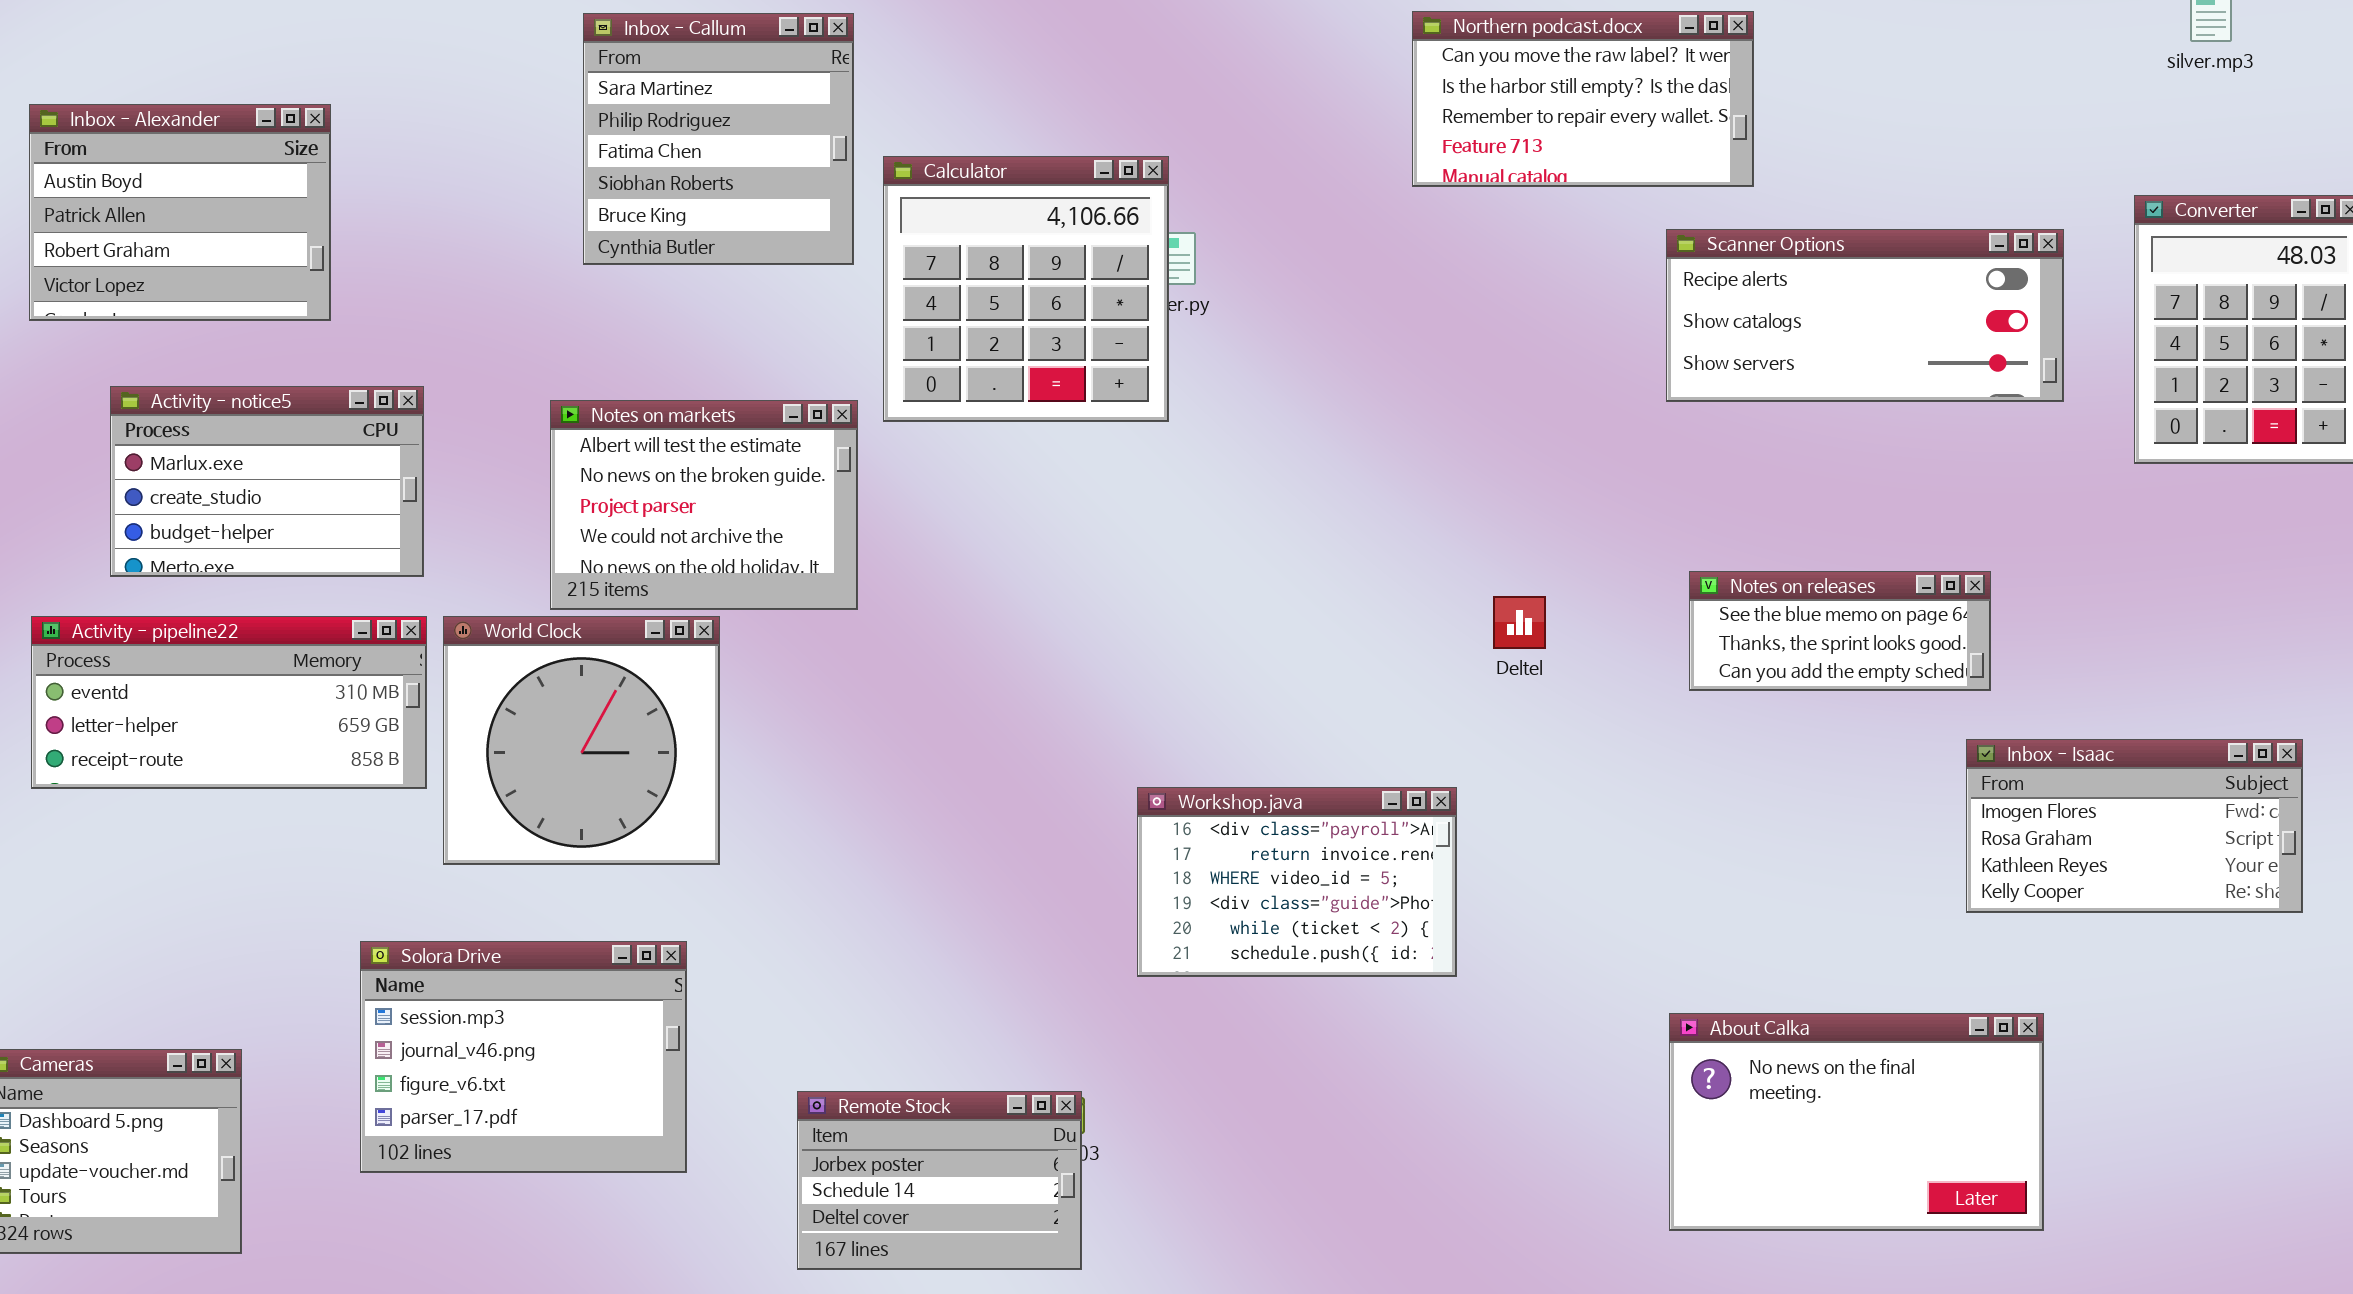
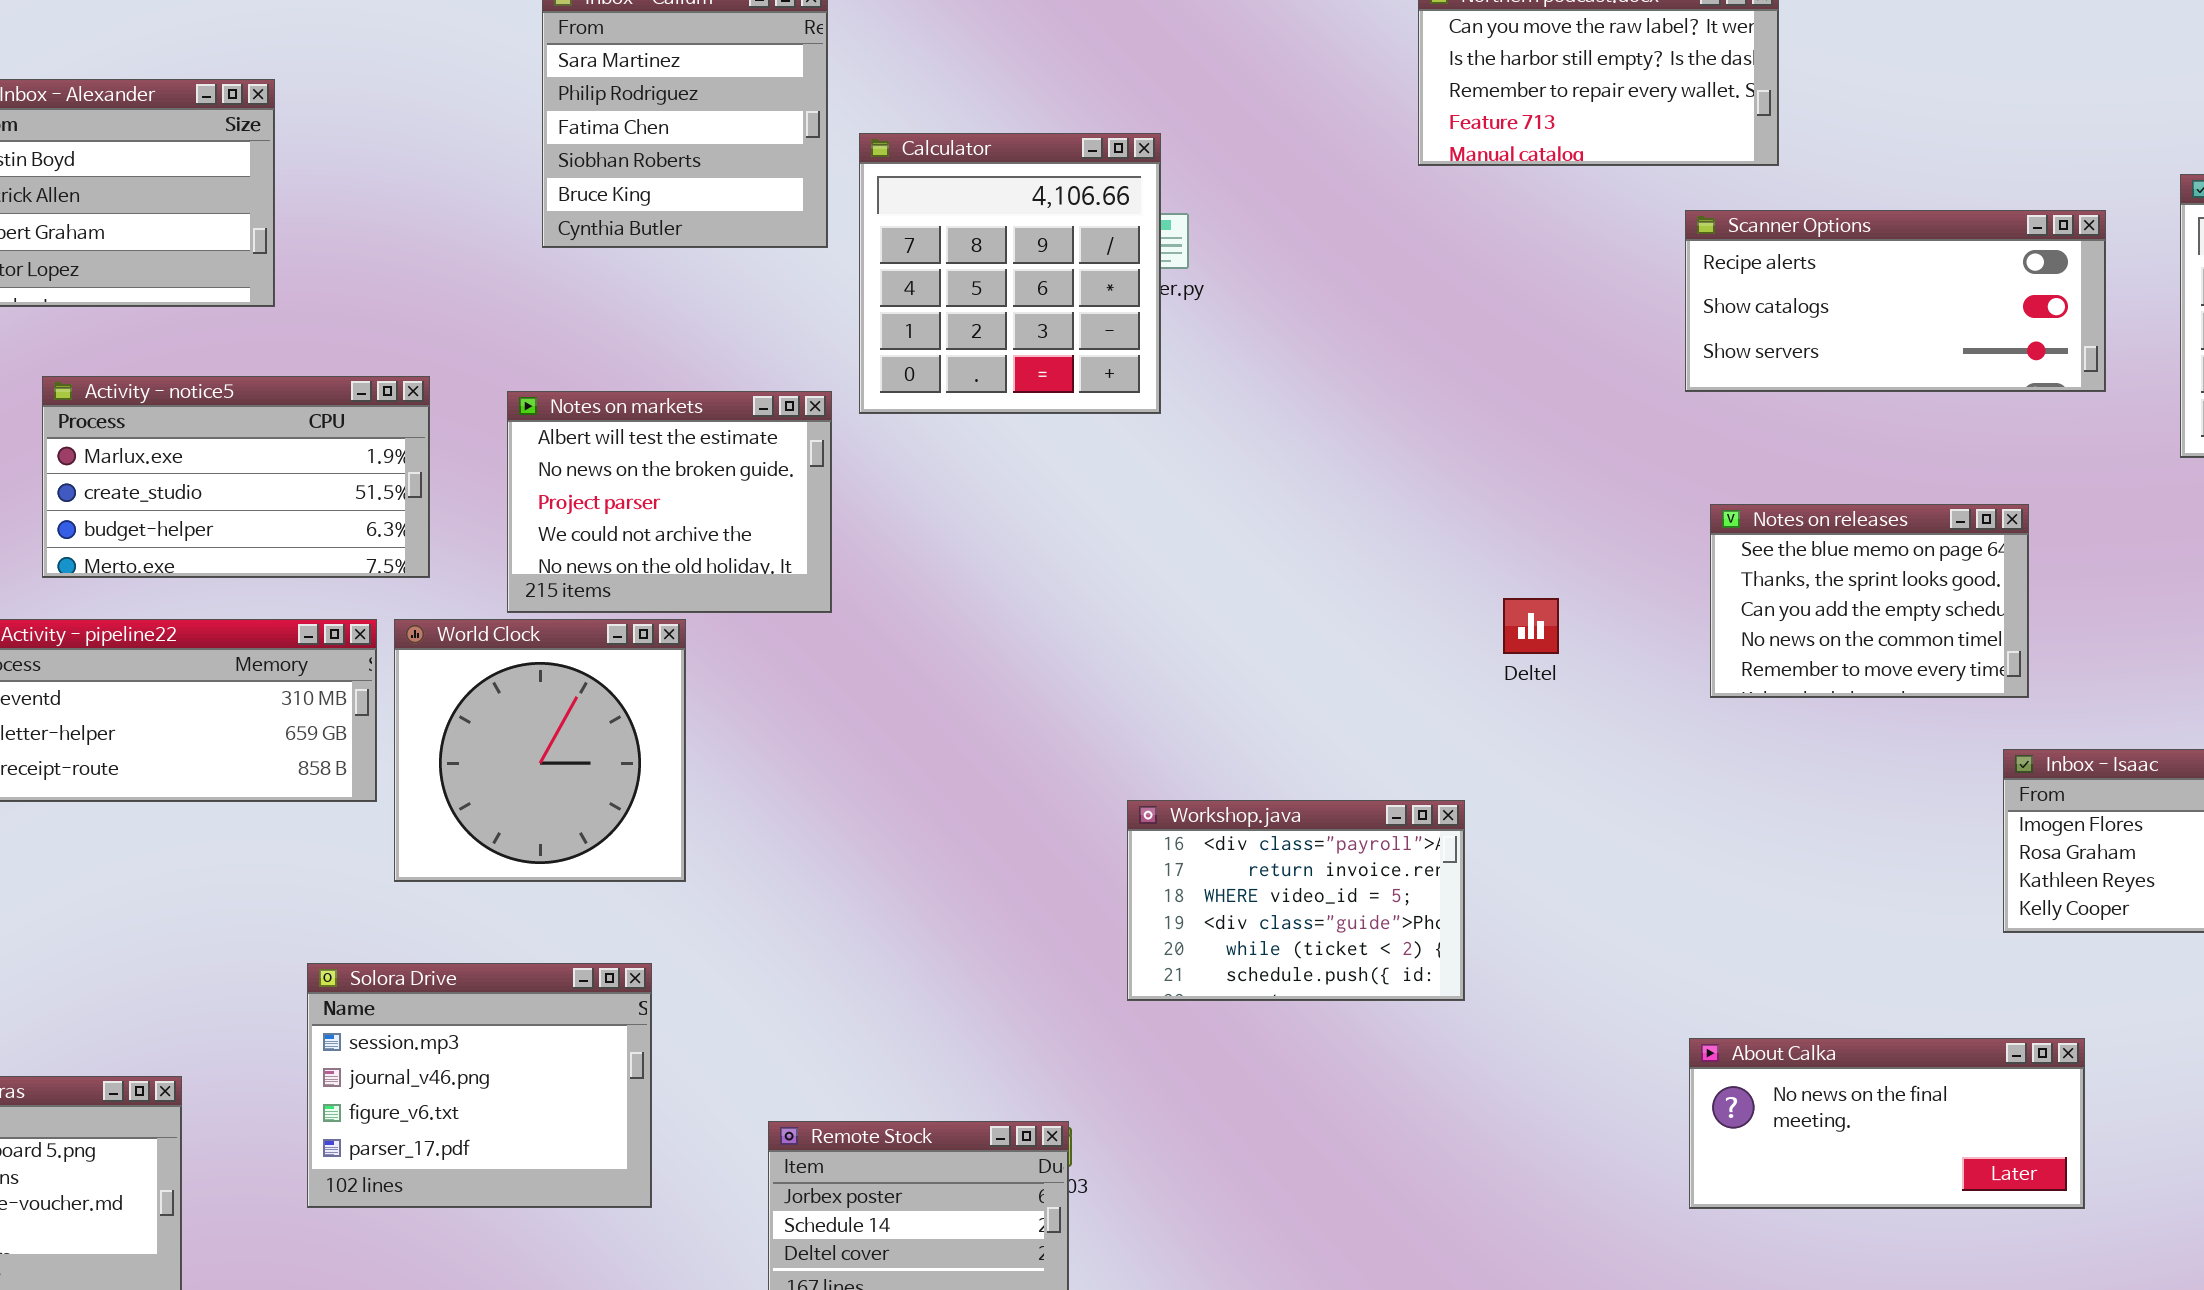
Activity - notice5: [110,386,424,577] -> [42,376,430,578], resized
Notes on releases: [1689,571,1991,691] -> [1710,504,2029,698], resized
About Calka: [1669,1013,2044,1231] -> [1689,1038,2085,1209], resized

